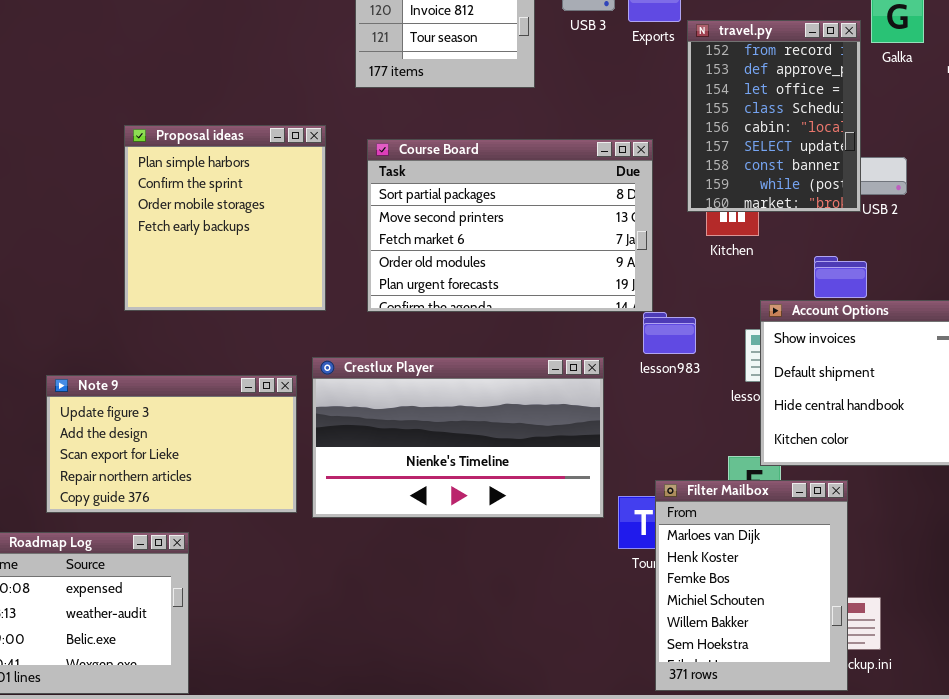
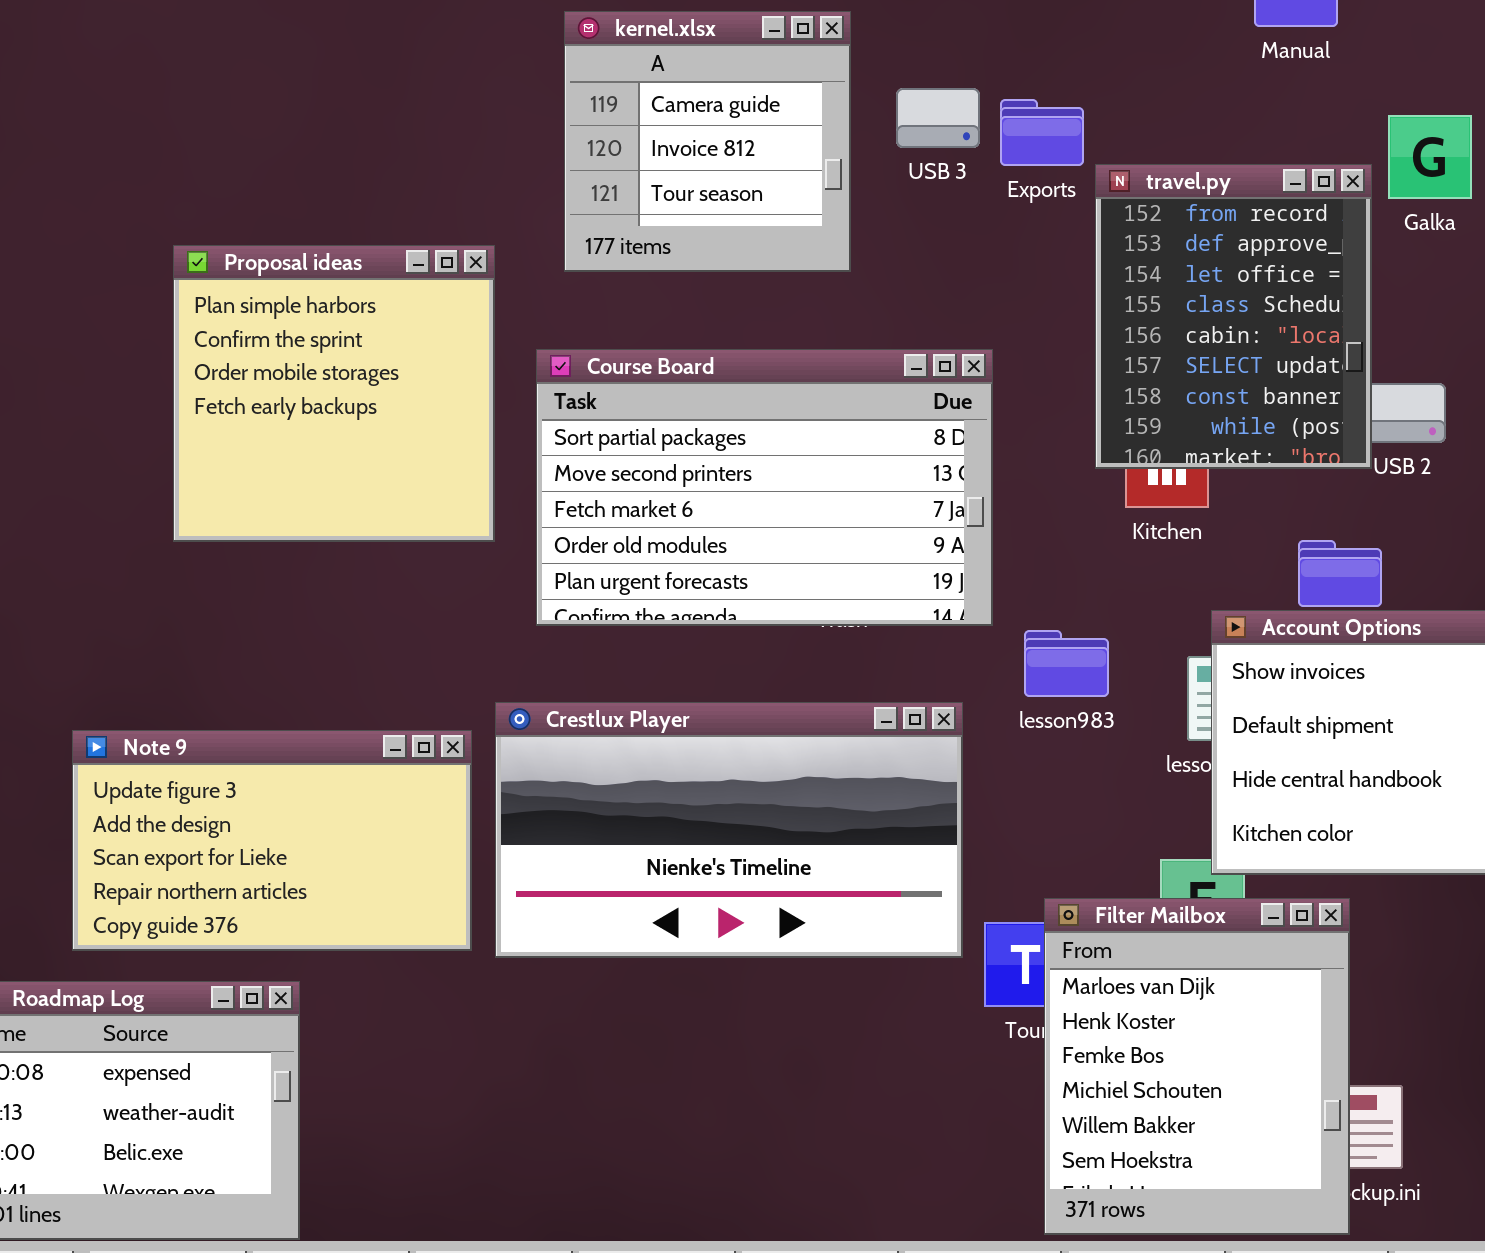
Proposal ideas: [124,125,326,311] -> [173,245,495,542], moved
Course Board: [367,139,653,312] -> [536,349,993,626], moved

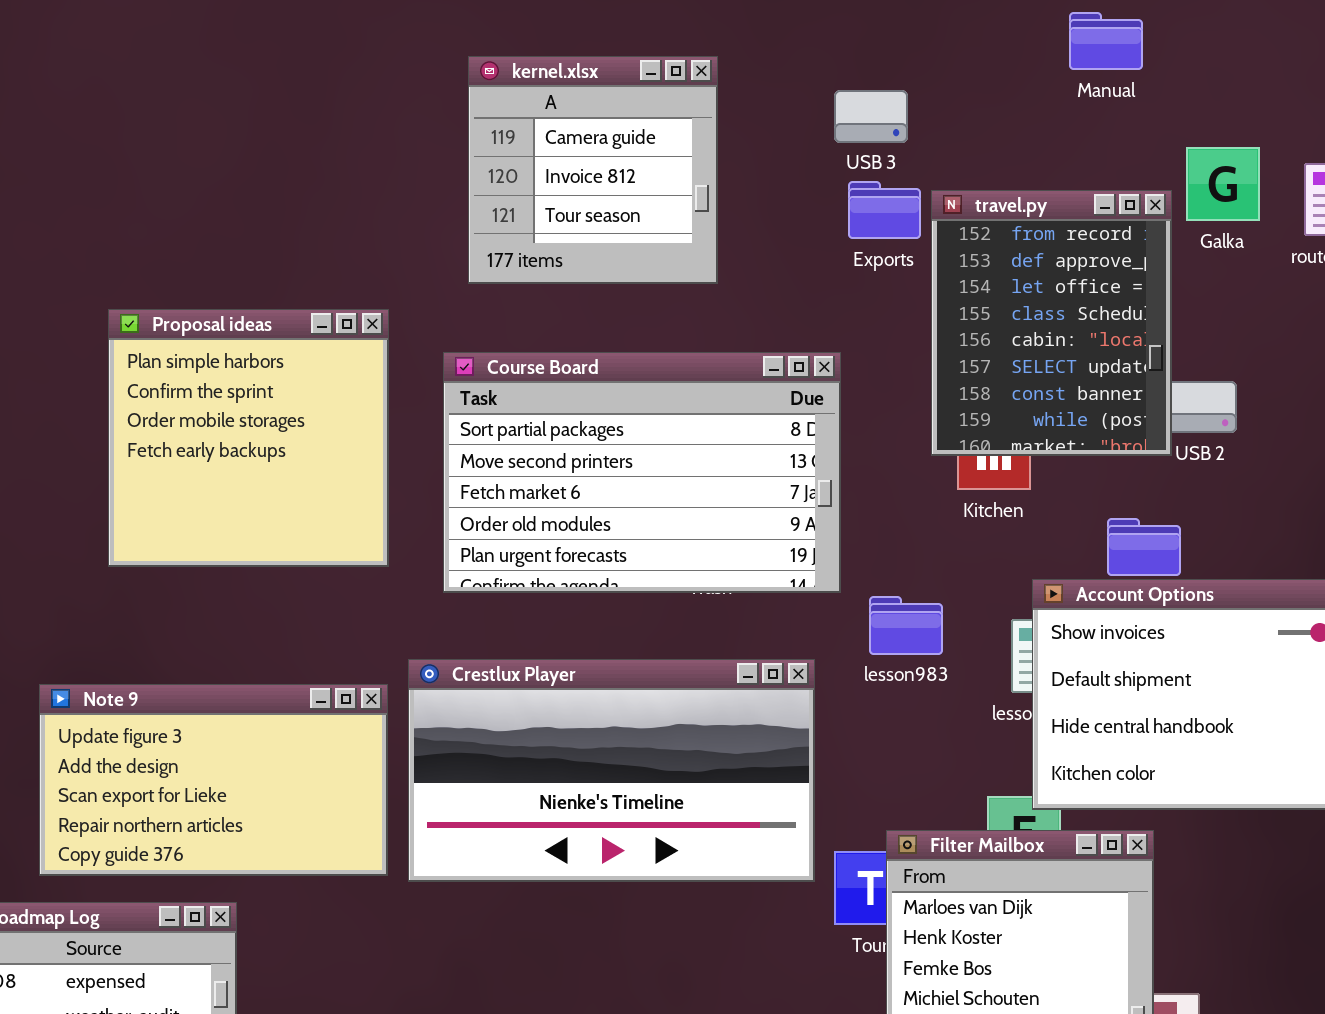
USB 3: [896,88,980,148] -> [834,90,908,143], moved
Exports: [1000,99,1084,166] -> [848,181,921,239], moved
Proposal ideas: [173,245,495,542] -> [108,309,389,567], moved

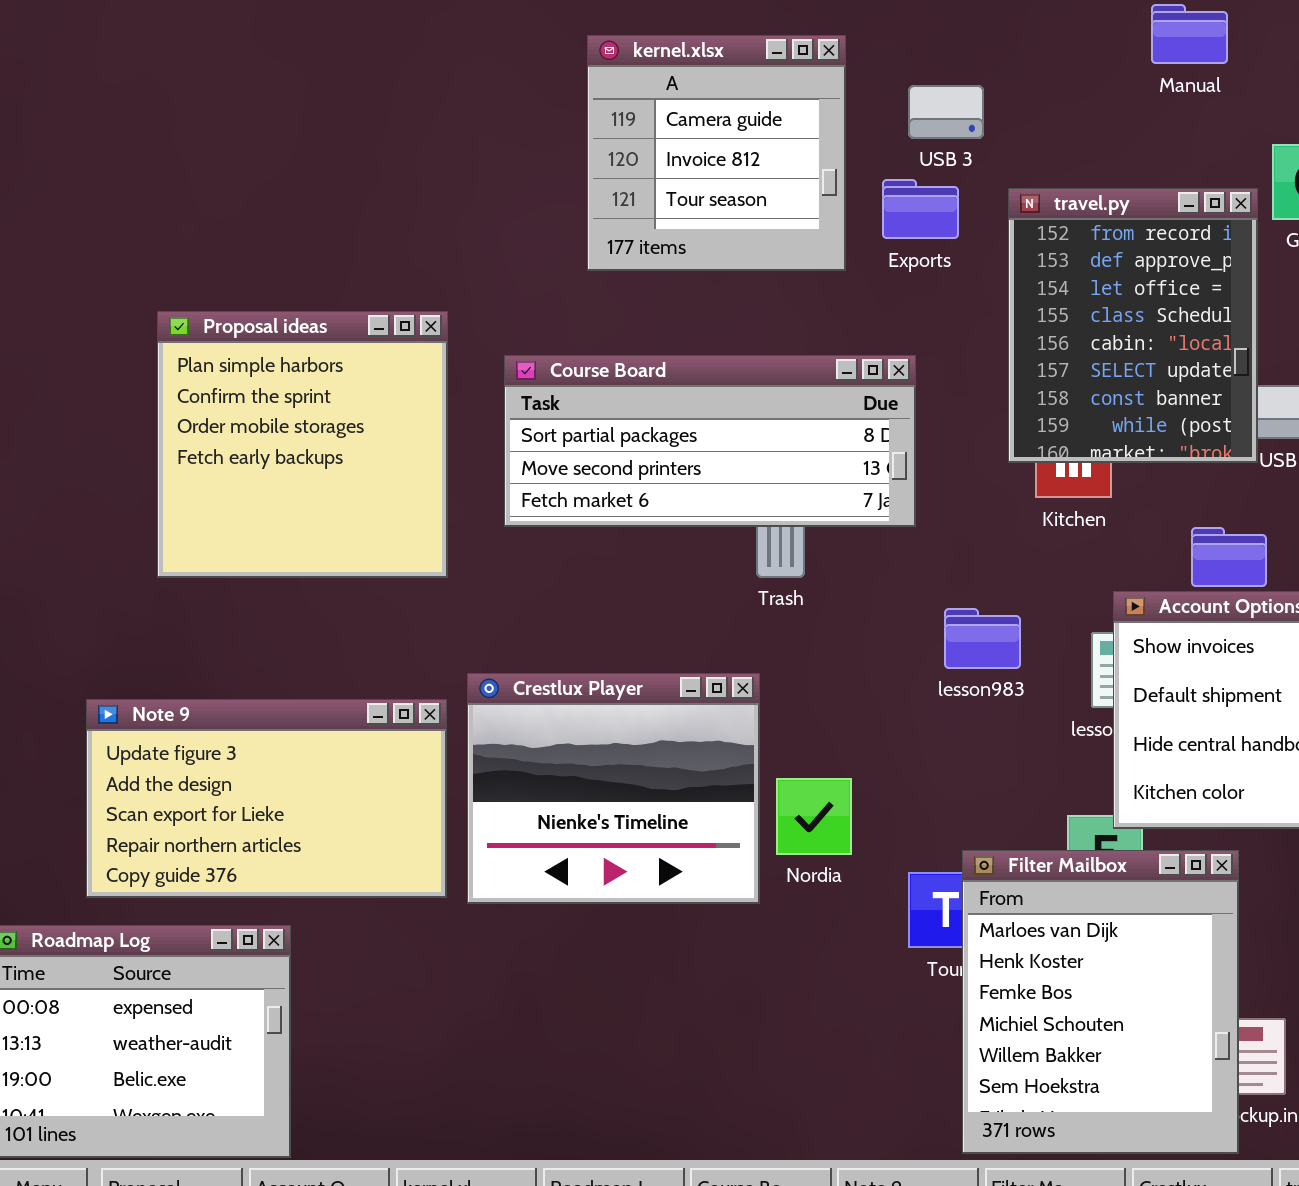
kernel.xlsx: [468,56,718,284] -> [587,35,846,271], moved
Exports: [848,181,921,239] -> [882,179,959,239], moved
Course Board: [443,352,841,593] -> [504,355,916,527], resized
Crestlux Player: [408,659,815,882] -> [467,673,760,904], resized

